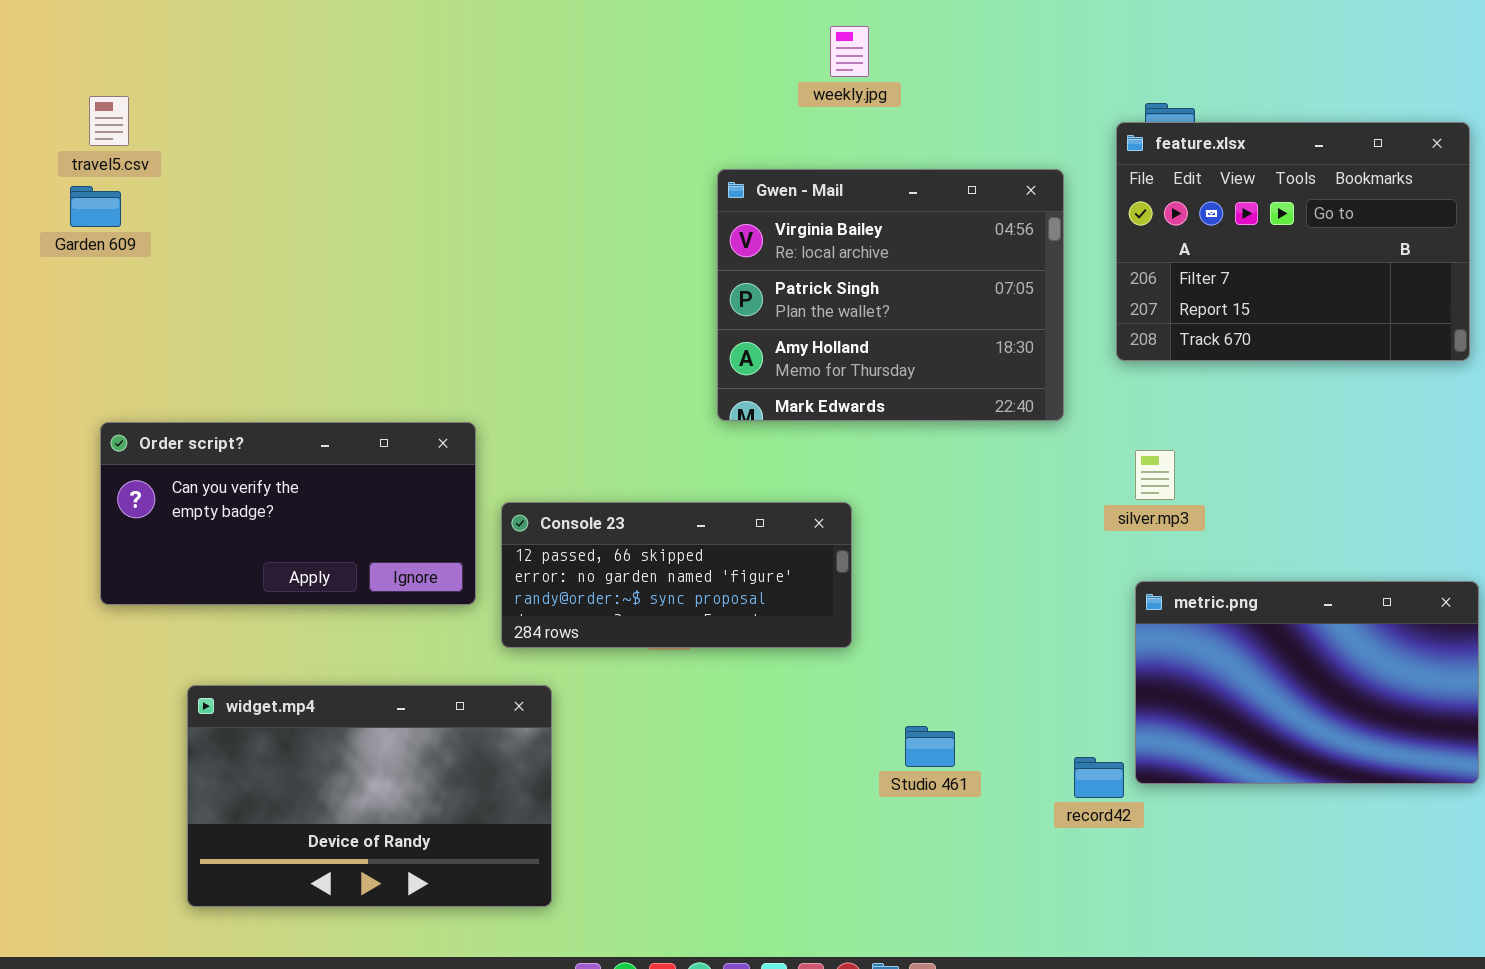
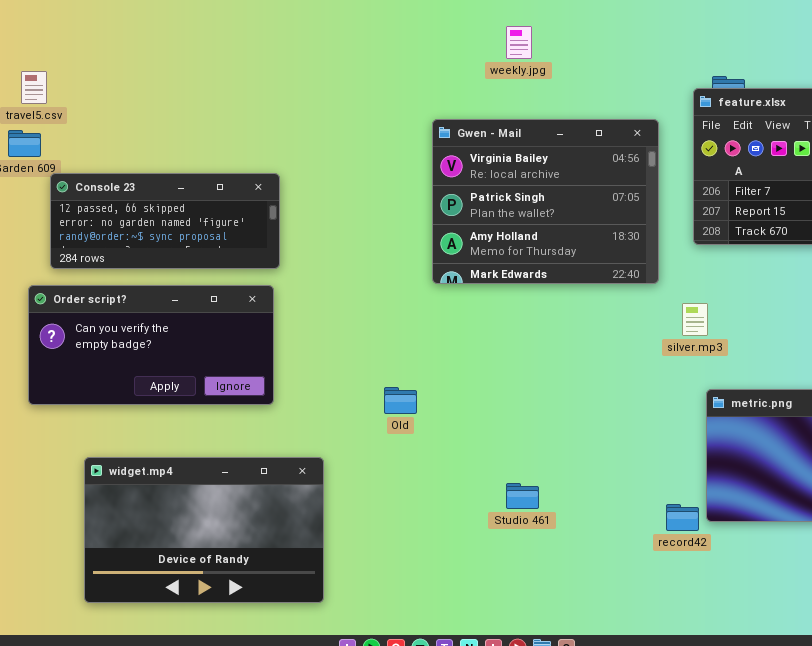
silver.mp3: [1135,450,1175,500] -> [682,303,708,336], moved
Console 23: [501,502,852,648] -> [50,173,280,269], moved
Studio 461: [905,726,955,767] -> [506,483,539,509], moved

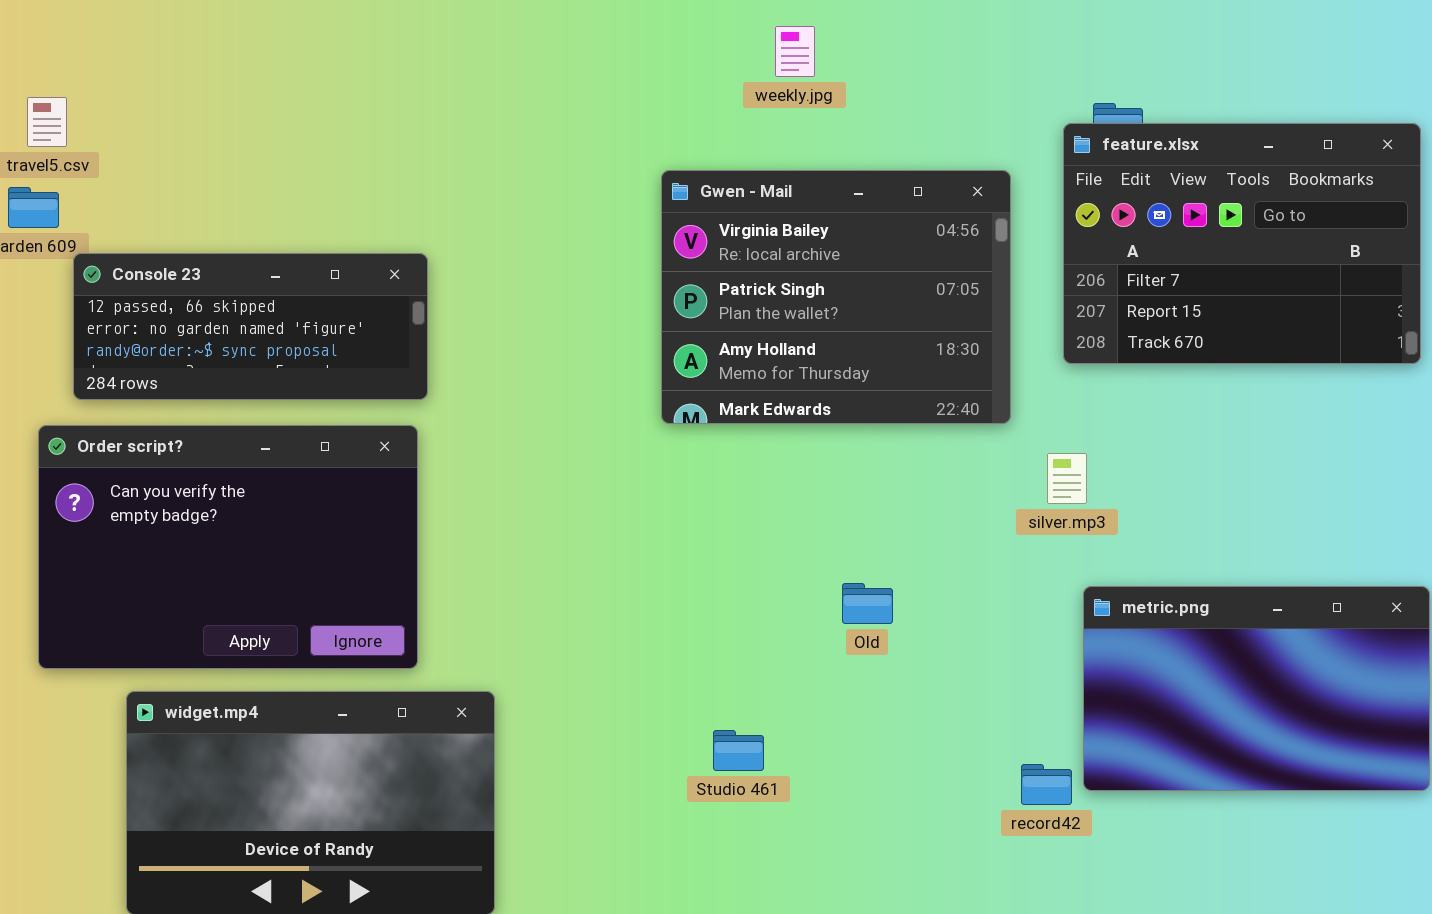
Order script?: [28,285,274,405] -> [38,425,418,669], resized
Old: [384,387,417,414] -> [842,583,893,624], moved
Studio 461: [506,483,539,509] -> [713,730,764,771], moved

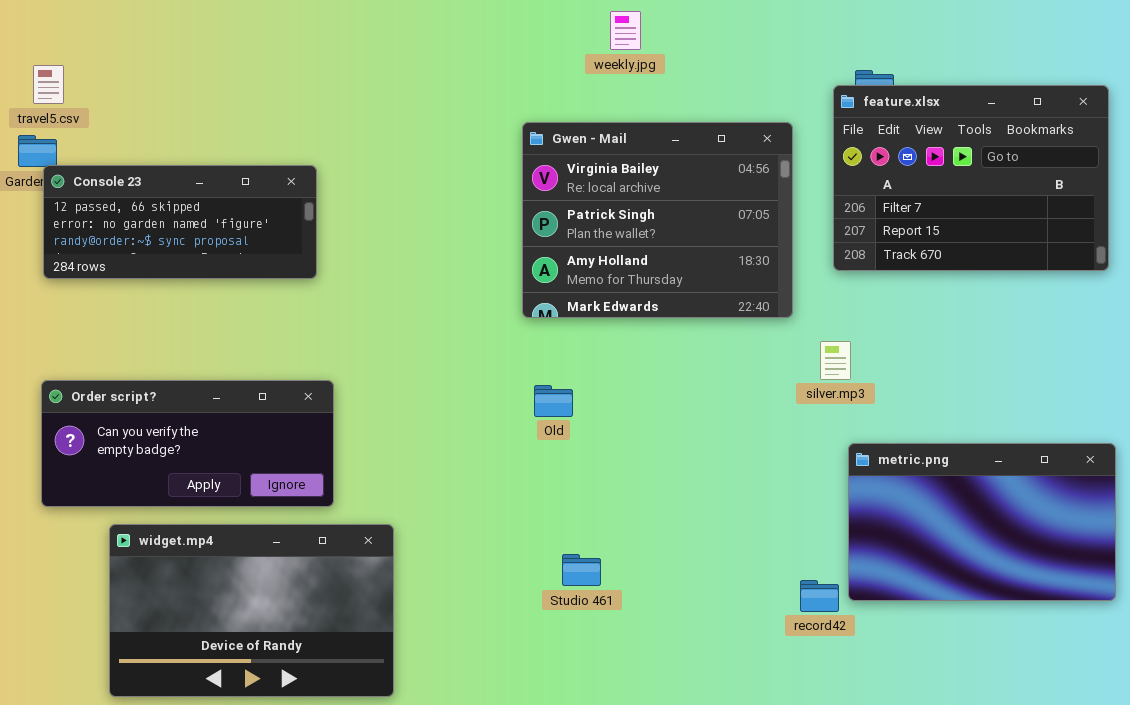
Console 23: [73,253,428,400] -> [43,165,317,279], moved
Order script?: [38,425,418,669] -> [41,380,334,507], resized
Old: [842,583,893,624] -> [534,385,573,417], moved

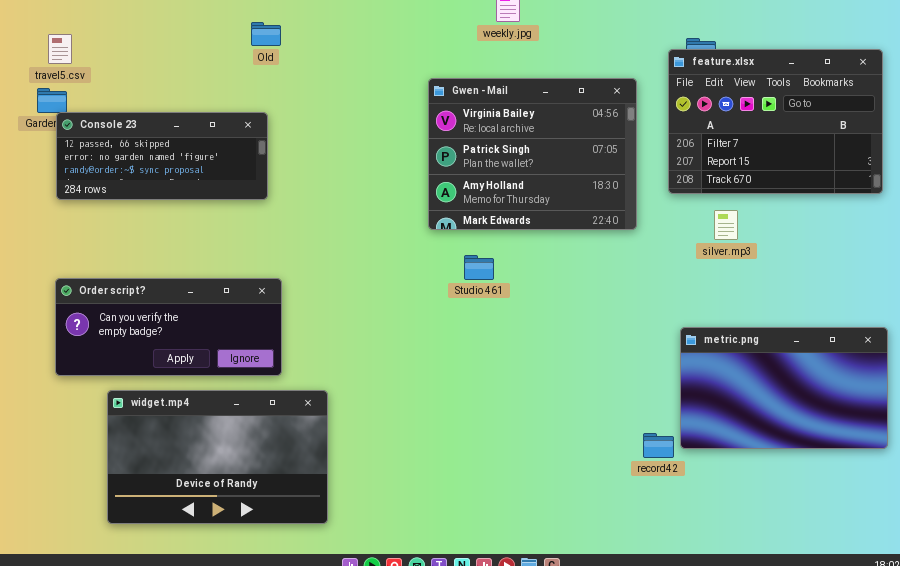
silver.mp3: [820,341,851,380] -> [714,210,738,240], moved
Old: [534,385,573,417] -> [251,22,281,46], moved
Studio 461: [562,554,601,586] -> [464,255,494,280], moved

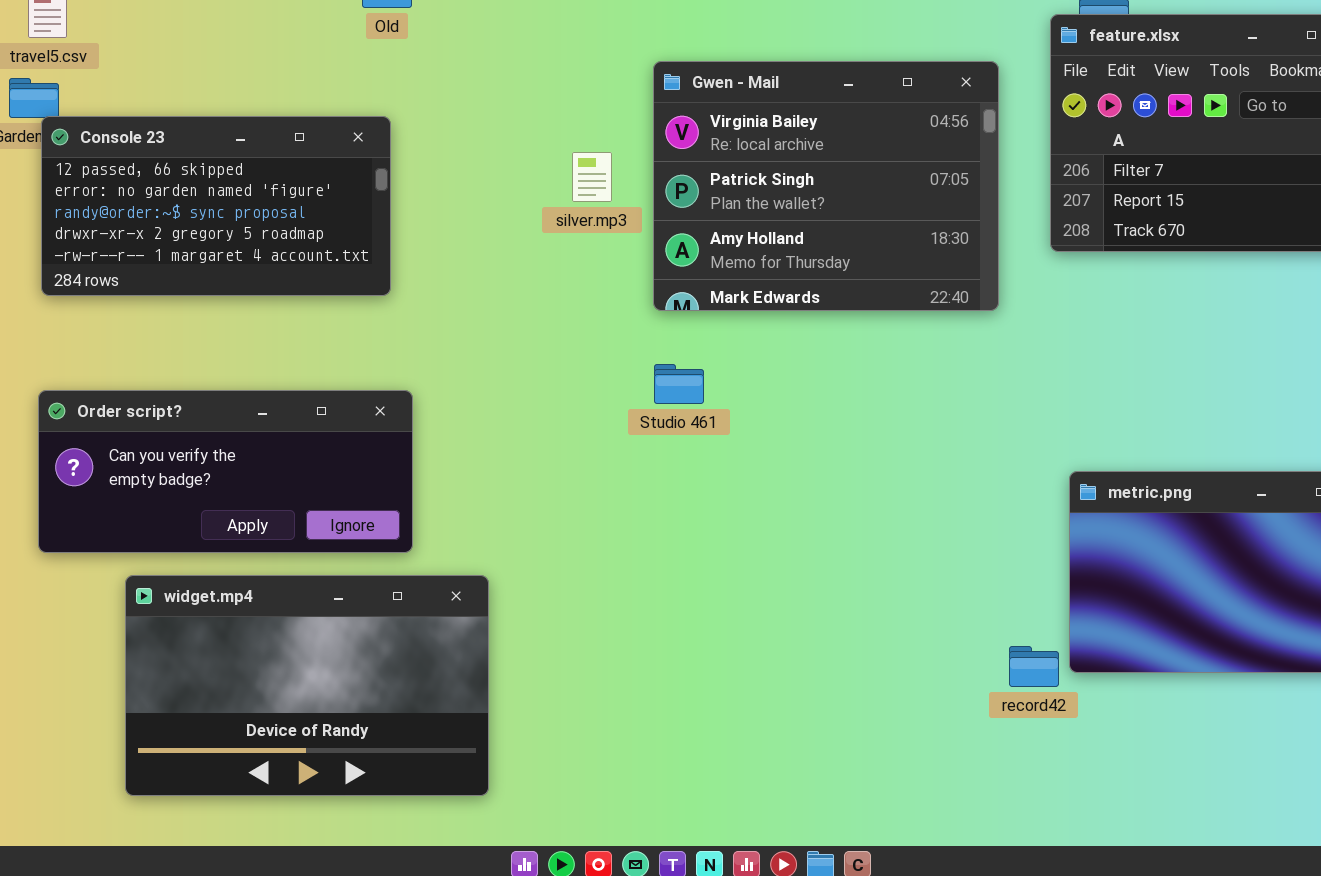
Console 23: [56,112,268,200] -> [41,116,391,296], resized
silver.mp3: [714,210,738,240] -> [572,152,612,202], moved
Studio 461: [464,255,494,280] -> [654,364,704,404], moved

